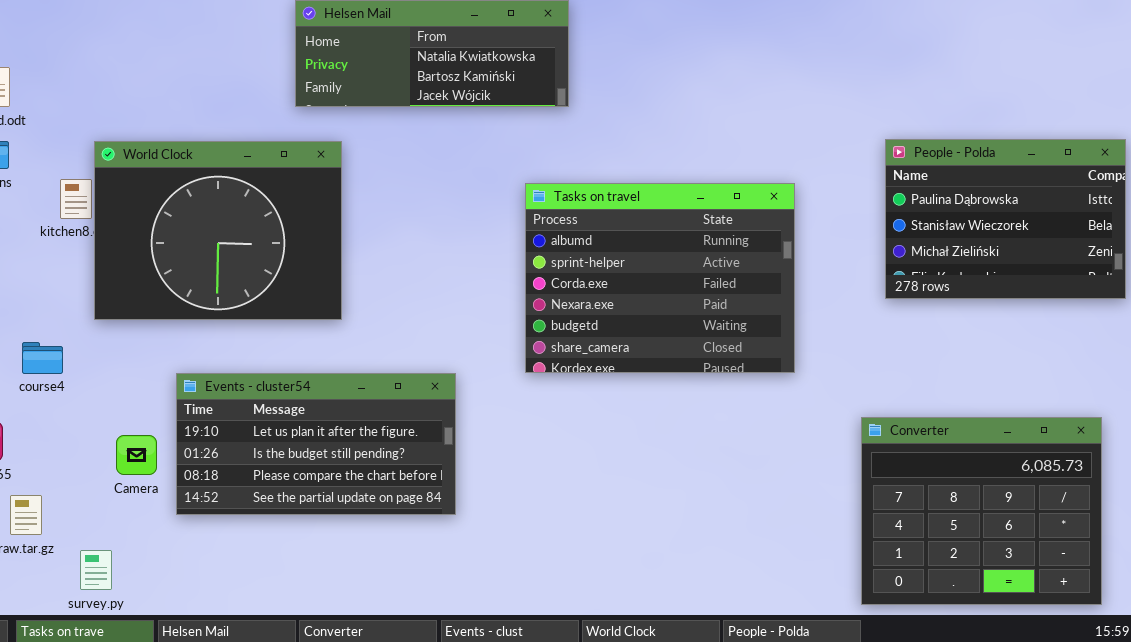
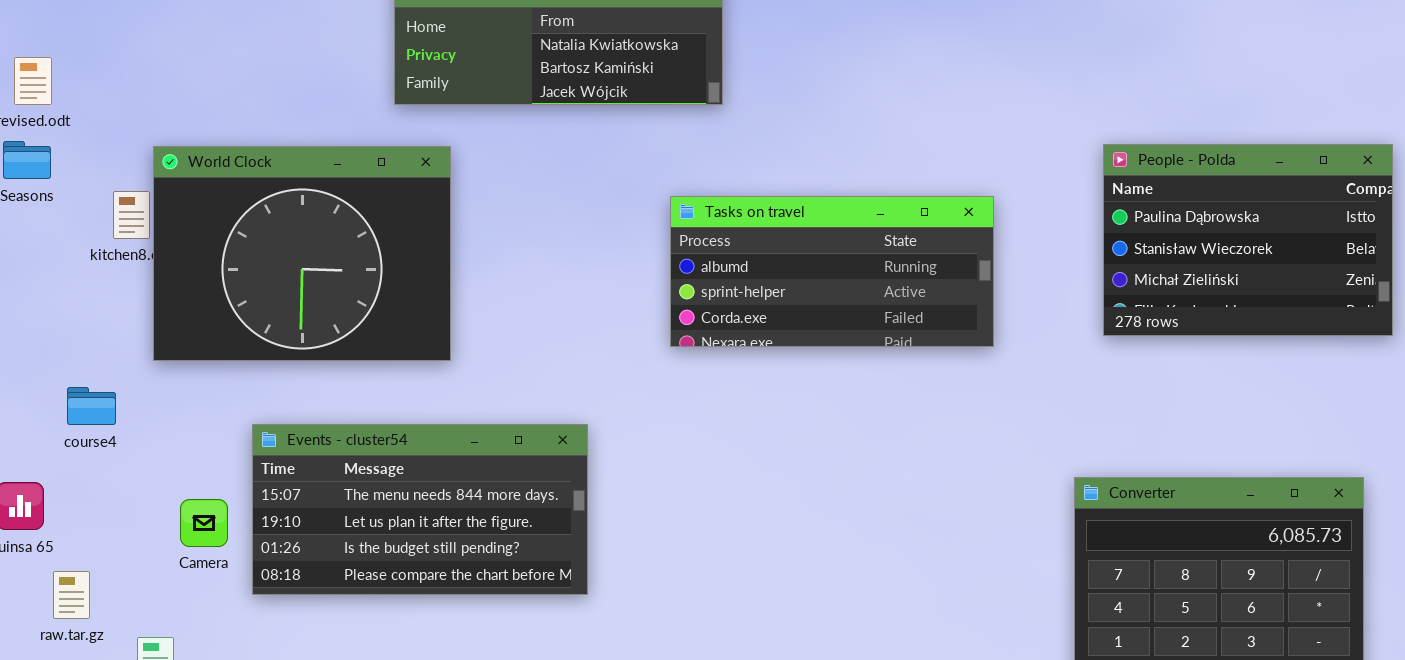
Tasks on travel: [525,183,795,373] -> [670,196,994,347], resized
Events - cluster54: [176,373,456,515] -> [252,424,588,595], scrolled up 1 row

